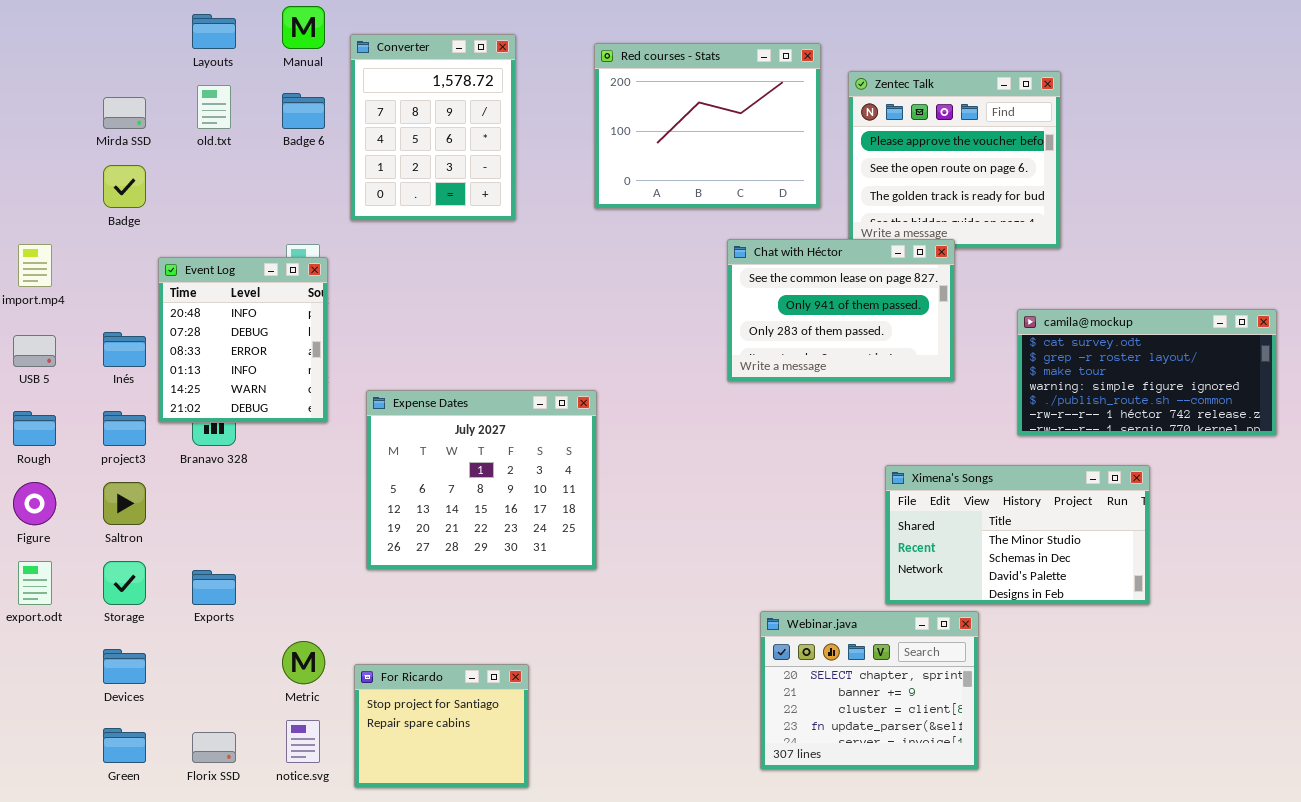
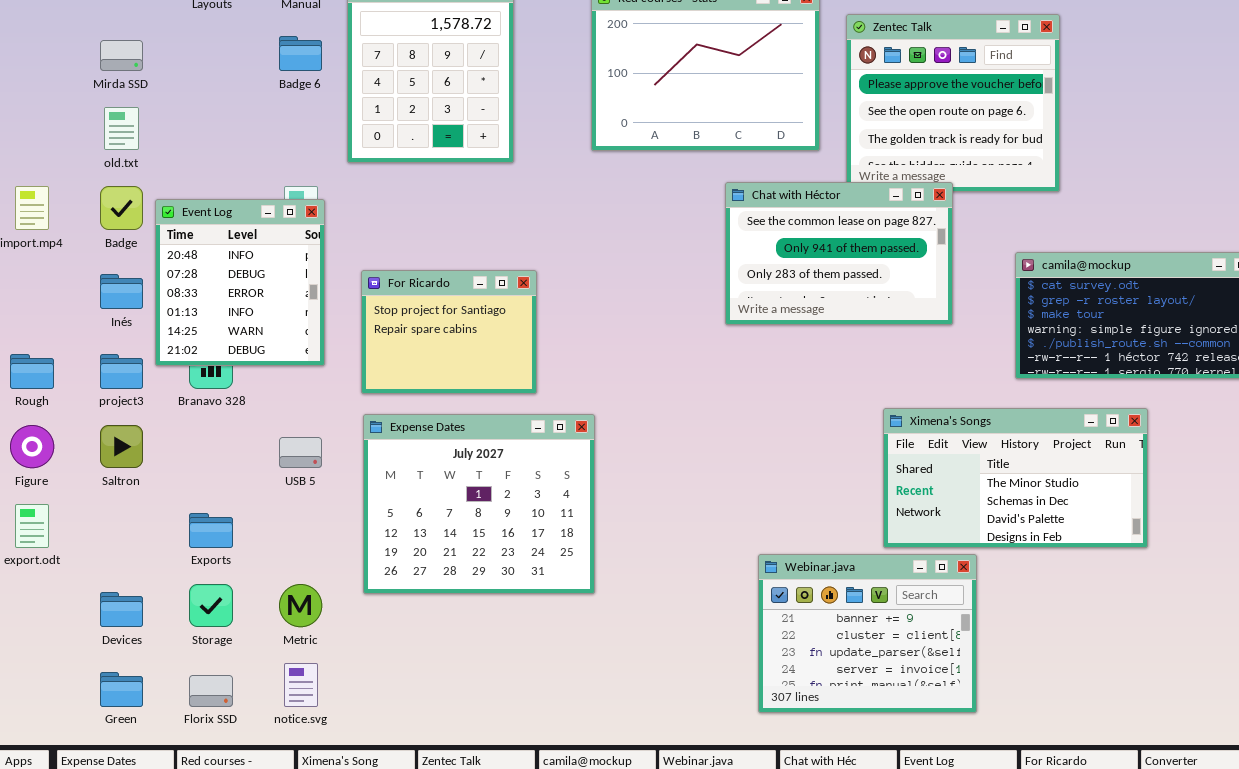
old.txt: [197,85,231,129] -> [104,107,139,150], moved
Badge: [103,165,146,208] -> [100,186,143,230], moved
USB 5: [13,335,56,367] -> [279,437,322,468], moved
Expense Dates: [366,390,597,570] -> [363,414,595,594], moved
Storage: [103,561,146,605] -> [189,584,233,627], moved
Webinar.java: [760,611,979,770] -> [758,554,977,713], scrolled down 1 row
For Ricardo: [354,664,529,788] -> [361,270,537,394], moved

